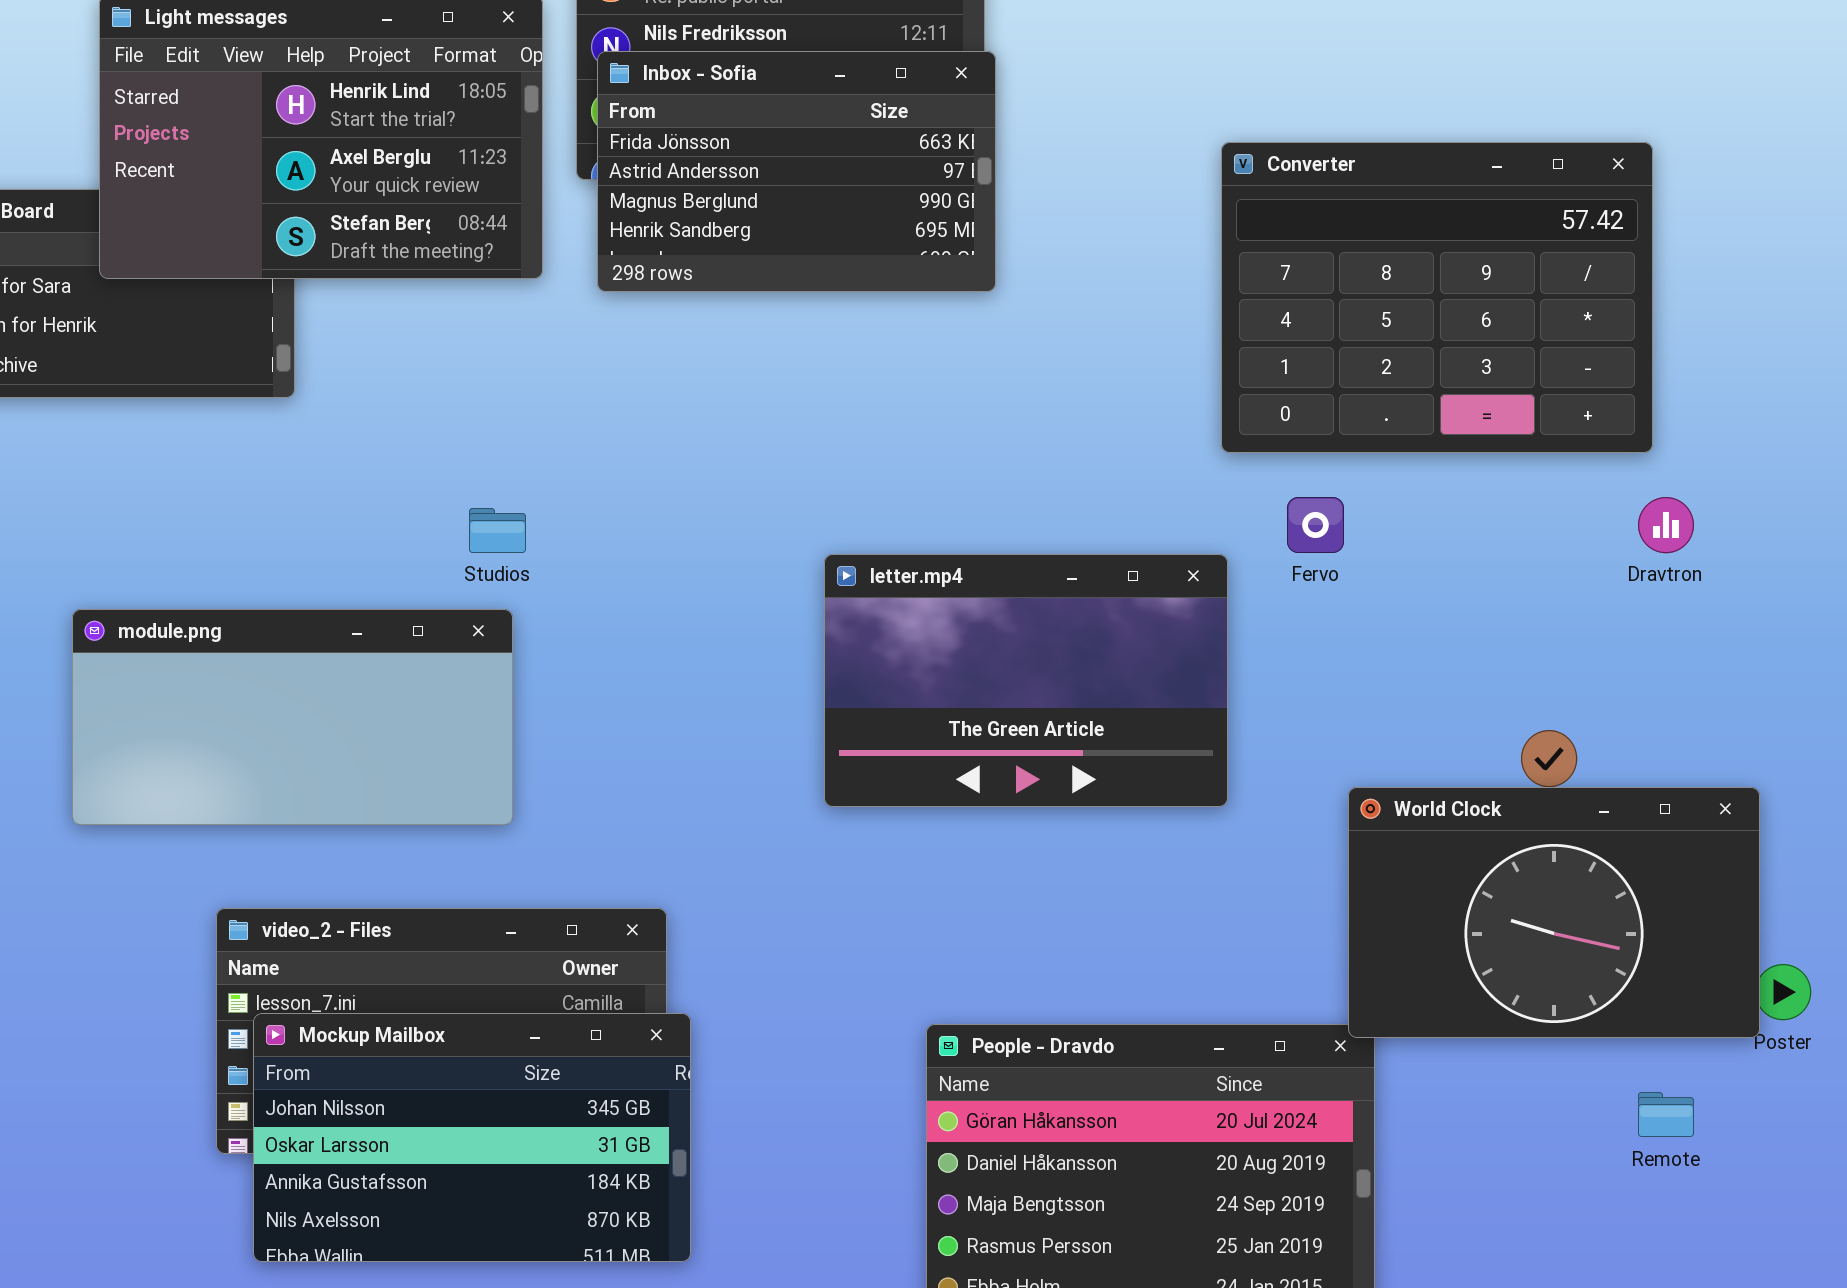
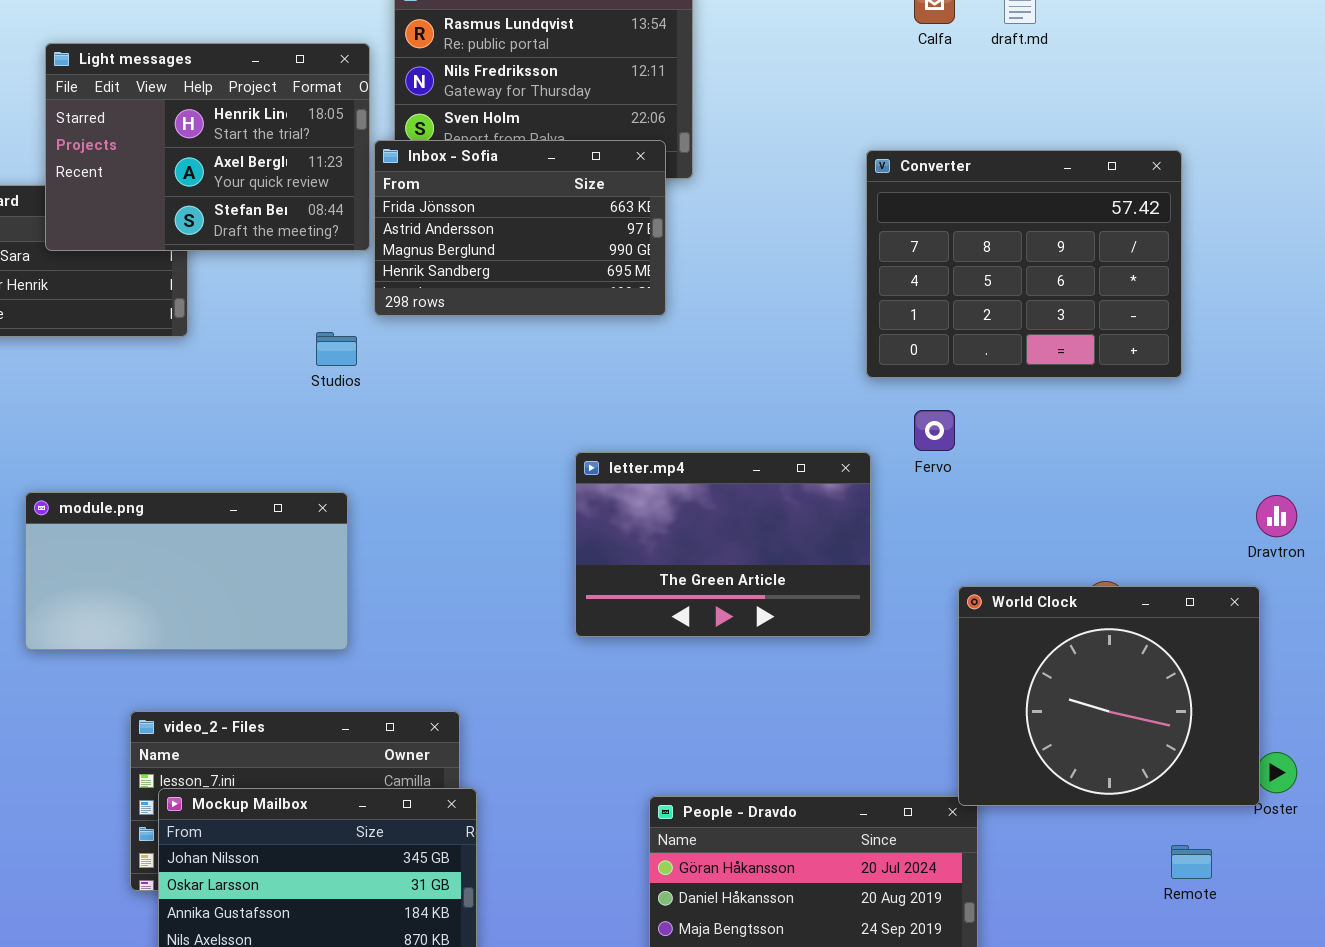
Inbox - Sofia: [597,51,996,292] -> [374,140,666,316], moved
Dravtron: [1638,497,1694,553] -> [1256,495,1297,537], moved
Studios: [469,508,526,553] -> [316,332,357,366], moved
World Clock: [1348,787,1760,1038] -> [958,586,1260,806], resized

